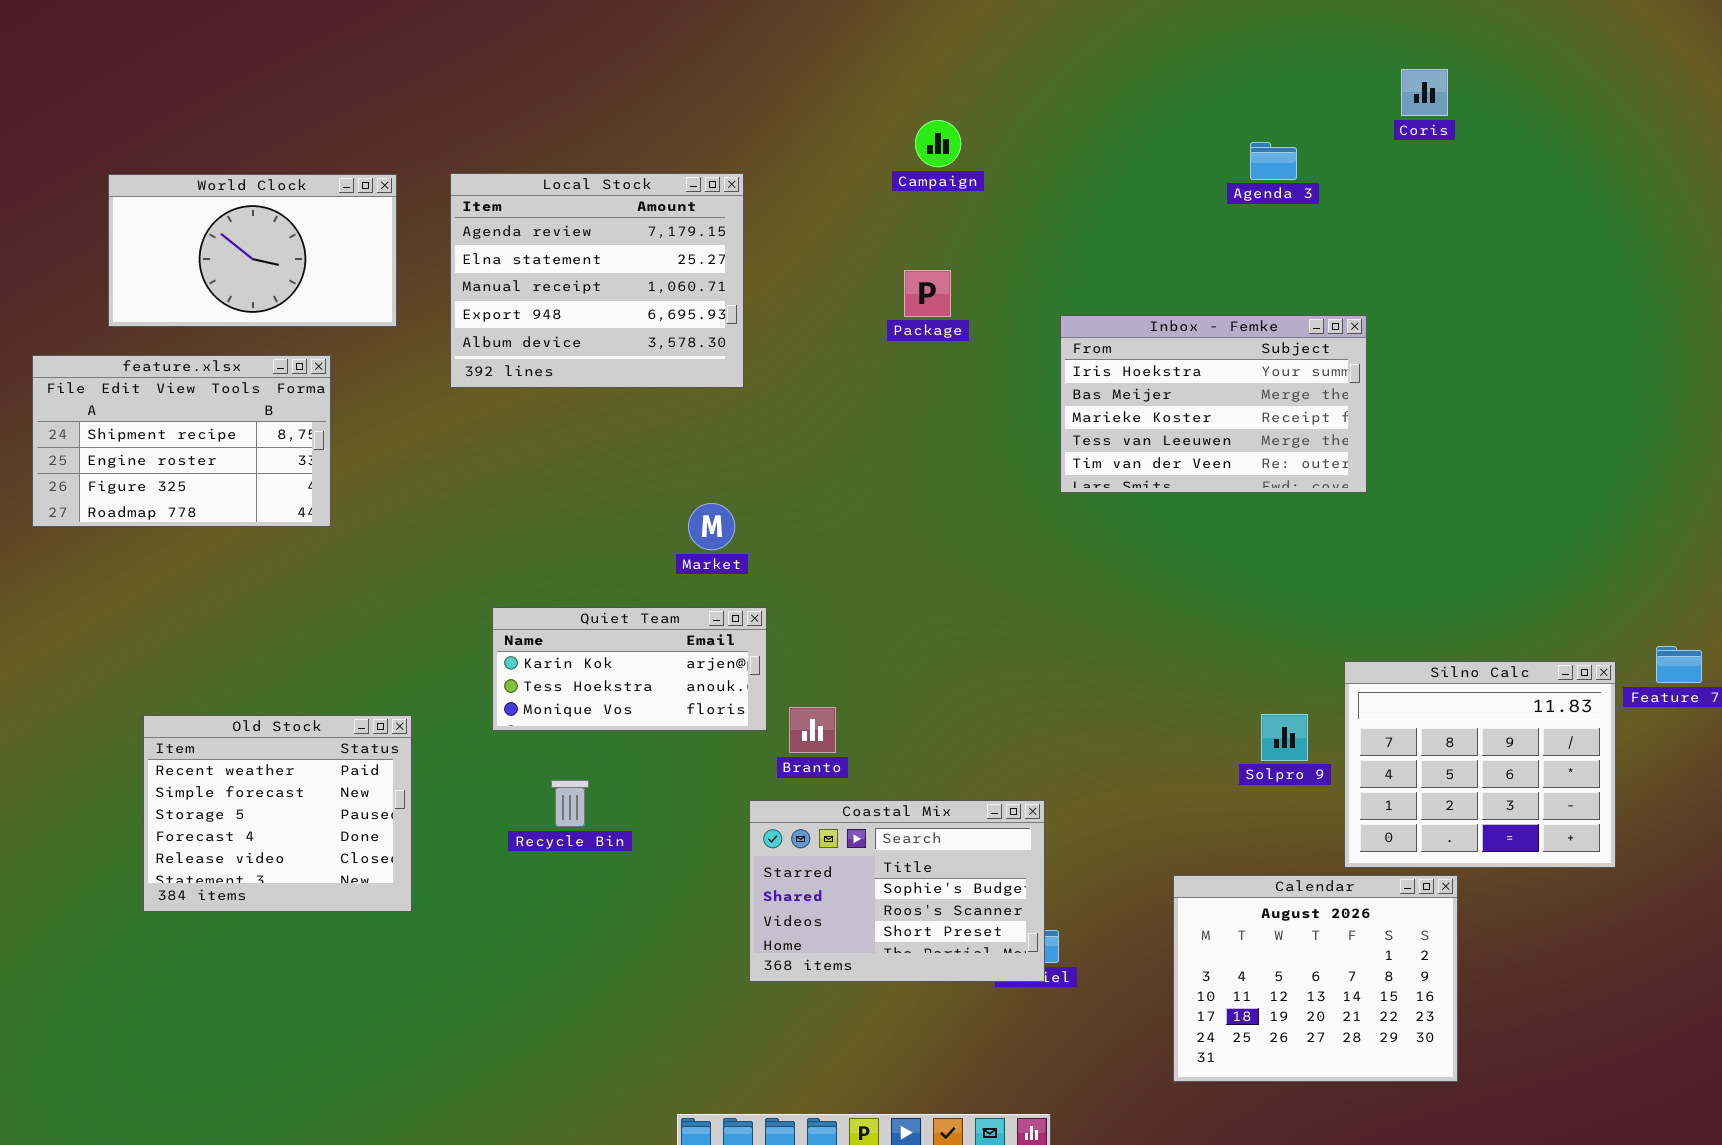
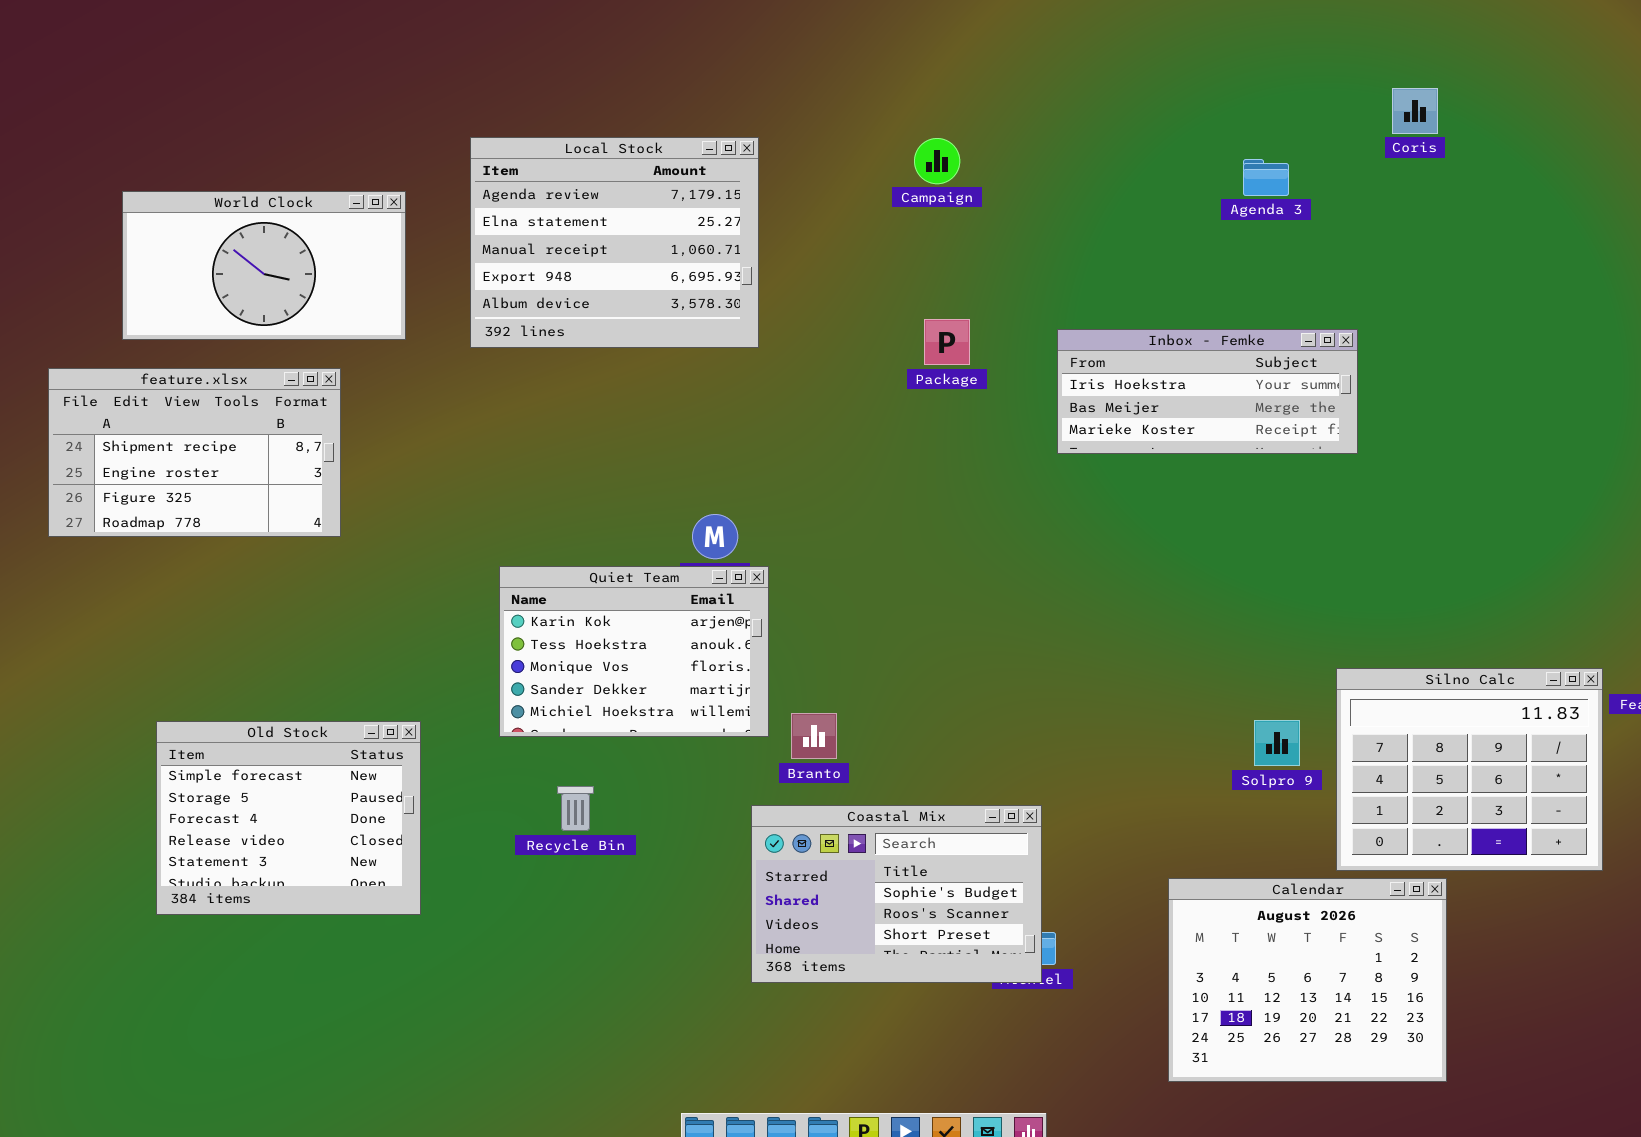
Local Stock: [450,173,744,388] -> [470,137,759,348], moved
Package: [904,270,951,317] -> [924,319,970,365], moved
Inbox - Femke: [1060,315,1367,493] -> [1057,329,1358,454], resized
Quiet Team: [492,607,767,731] -> [499,566,769,737], resized
Old Stock: [143,715,412,912] -> [156,721,421,915], scrolled down 1 row

